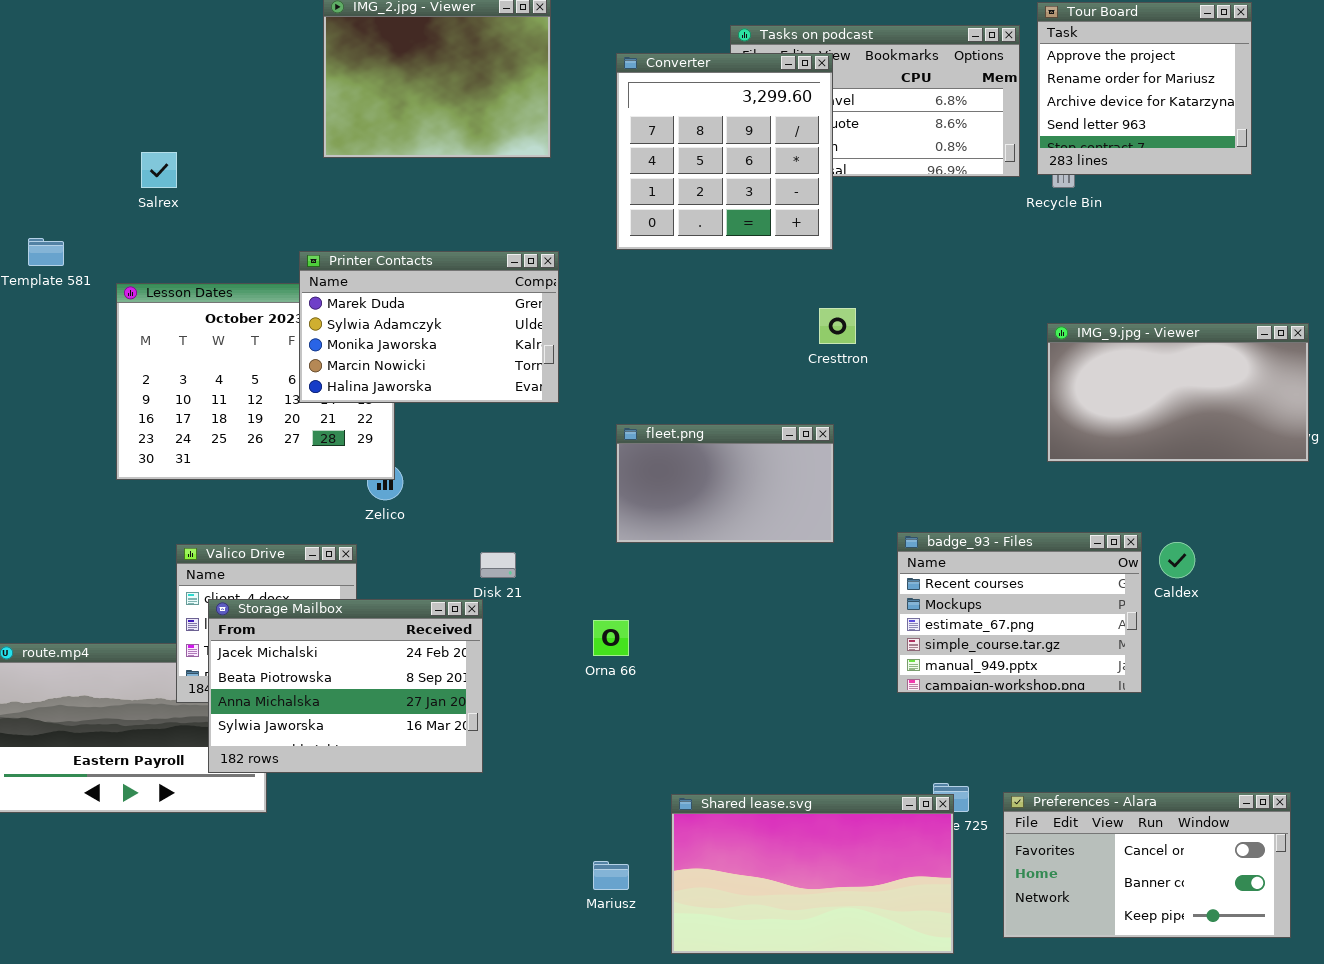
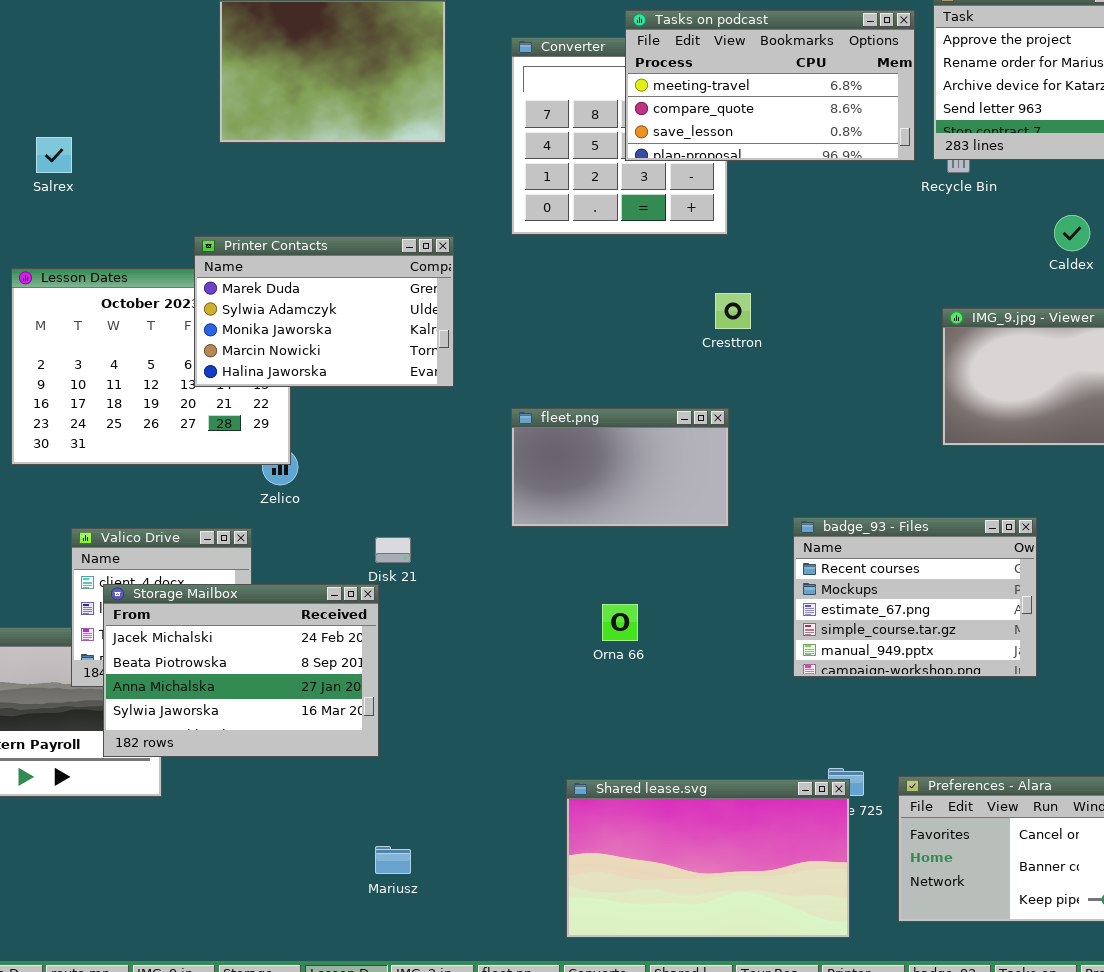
Tasks on podcast: [730,25,1020,177] -> [625,10,915,161], raised
Caldex: [1159,542,1195,578] -> [1054,215,1090,251], moved
Orna 66: [593,620,629,656] -> [602,604,638,641], moved
Mariusz: [593,861,629,890] -> [375,846,411,874], moved

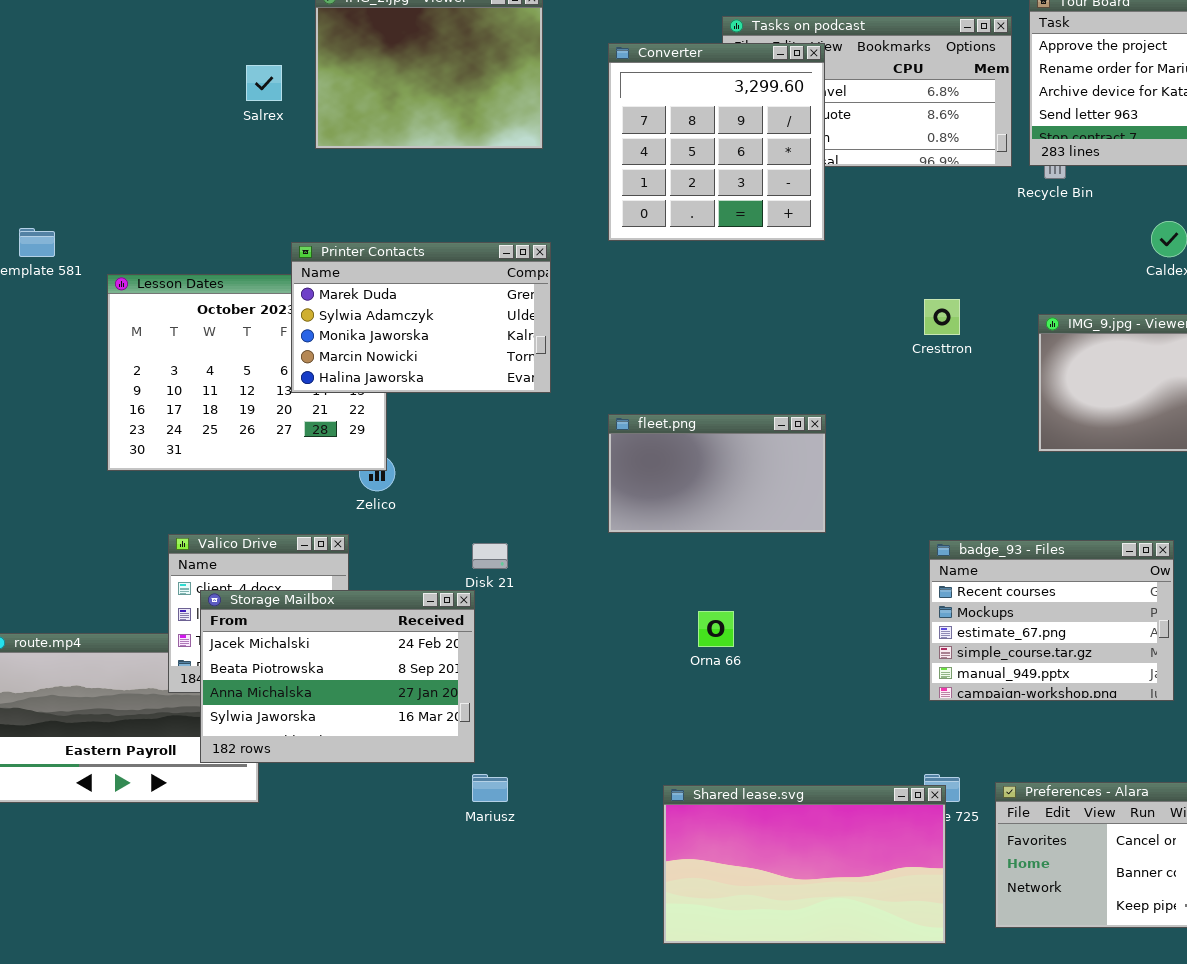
Converter: [511,37,728,235] -> [608,43,825,241], raised
Salrex: [36,137,72,173] -> [246,65,282,101], moved
Cresttron: [715,293,751,329] -> [924,299,960,335], moved
badge_93 - Files: [793,517,1037,677] -> [929,540,1174,701], moved
Mariusz: [375,846,411,874] -> [472,774,508,802], moved

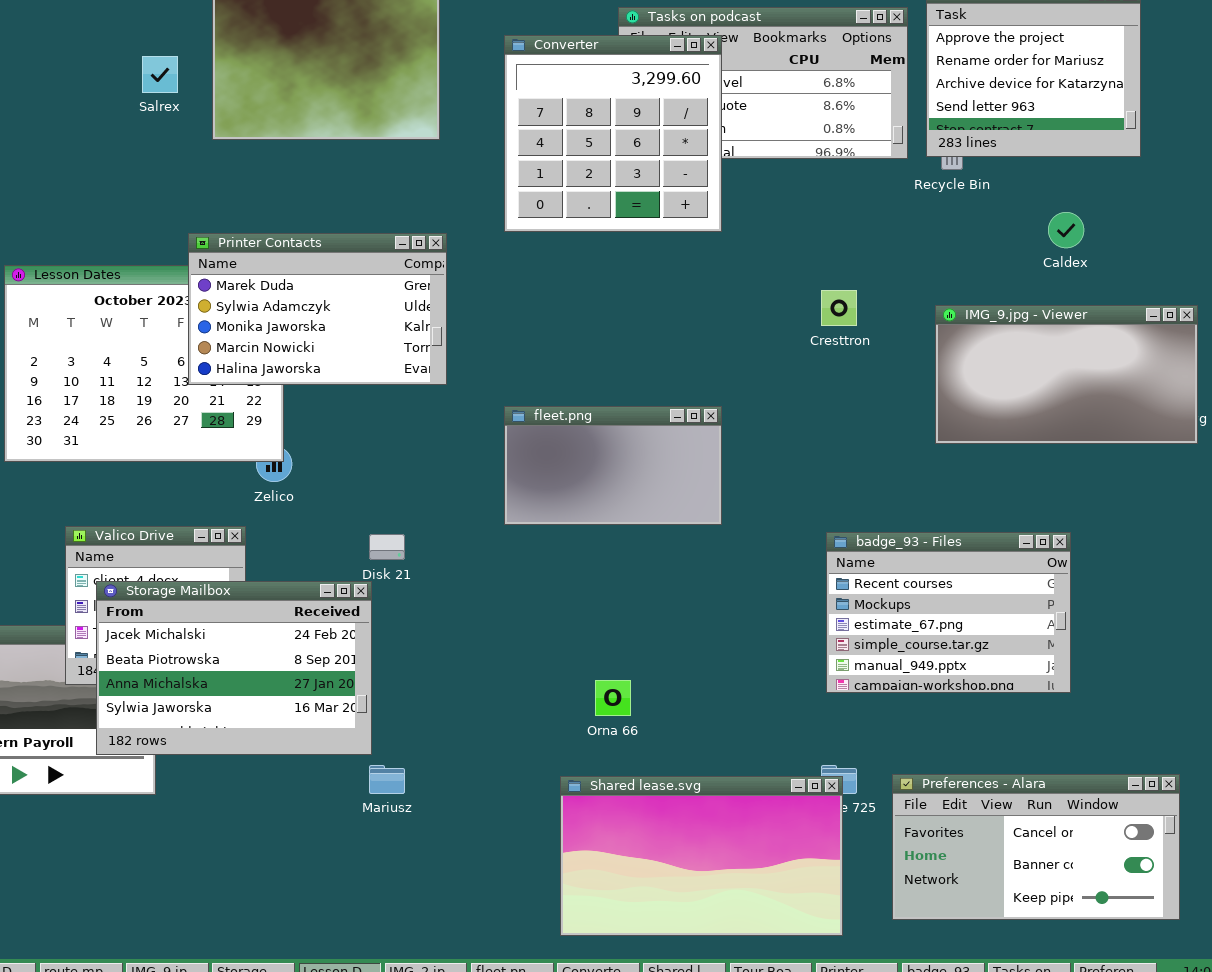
Orna 66: [698,611,734,647] -> [595,680,631,716], moved

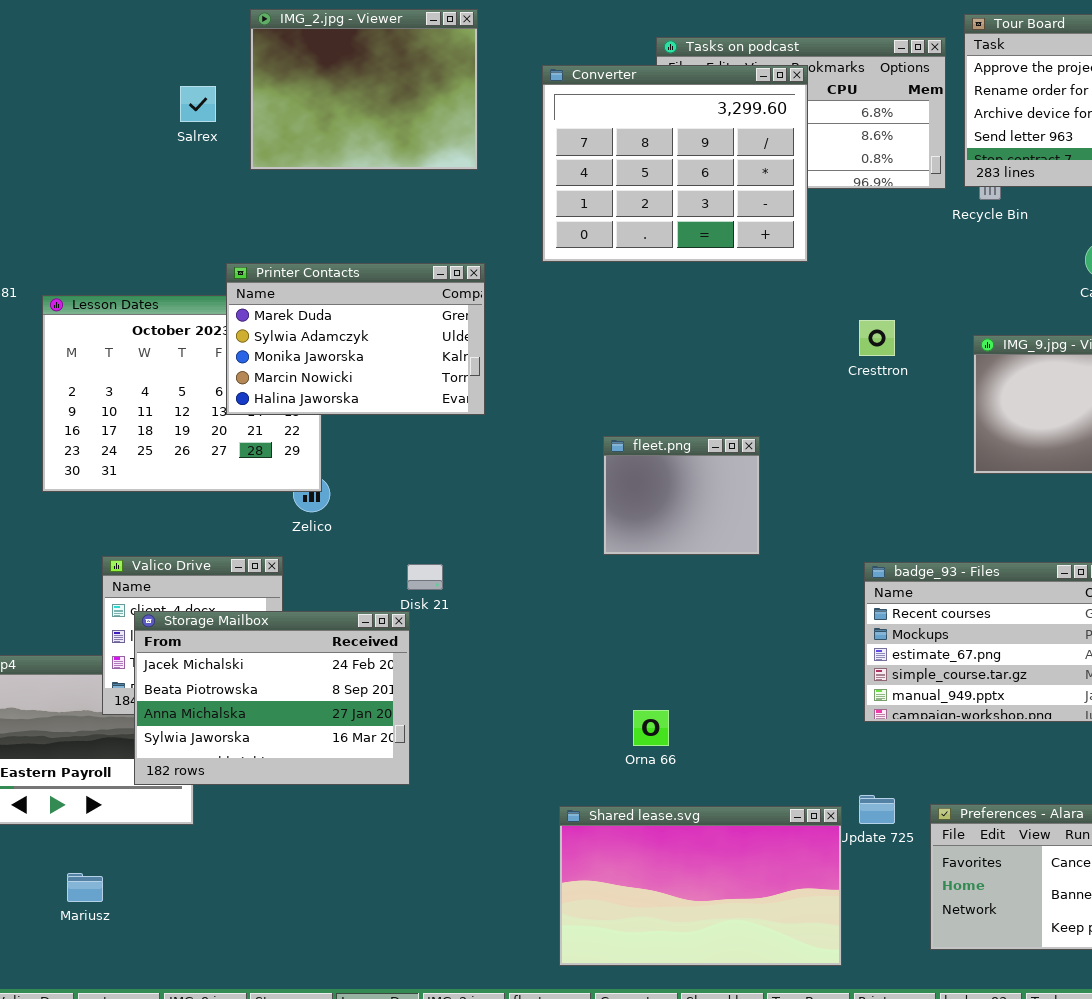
Converter: [504,35,722,232] -> [542,65,808,262], resized
fleet.png: [504,406,722,525] -> [603,436,760,555], resized
Mariusz: [369,765,405,794] -> [67,873,103,902], moved
Shared lease.svg: [560,776,843,936] -> [559,806,842,966], moved

